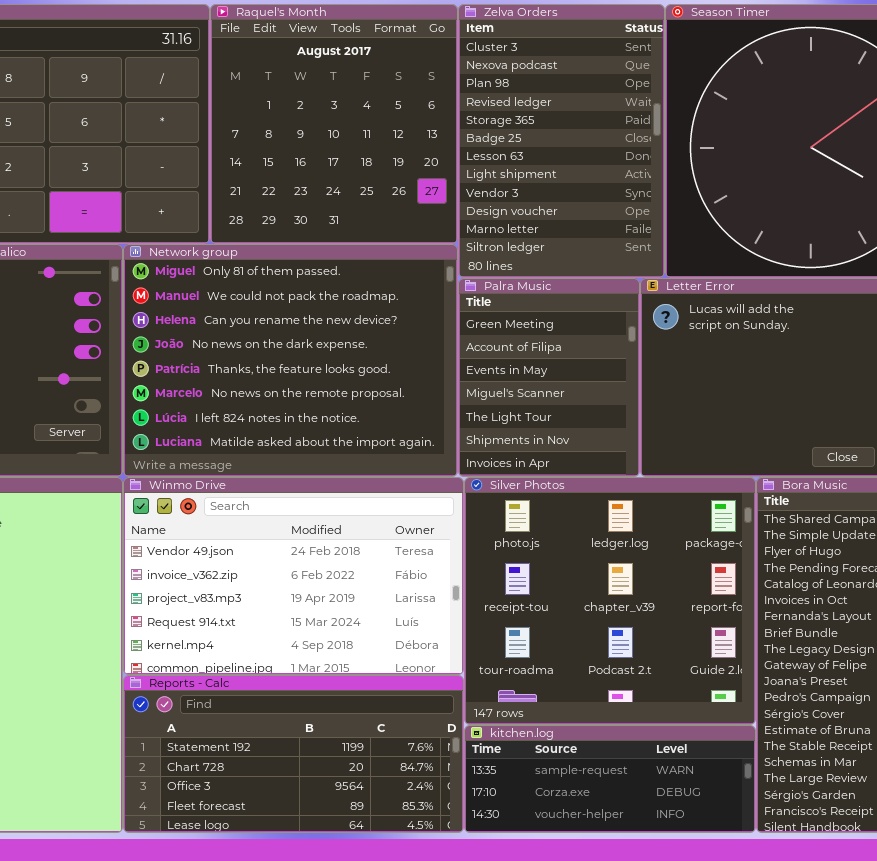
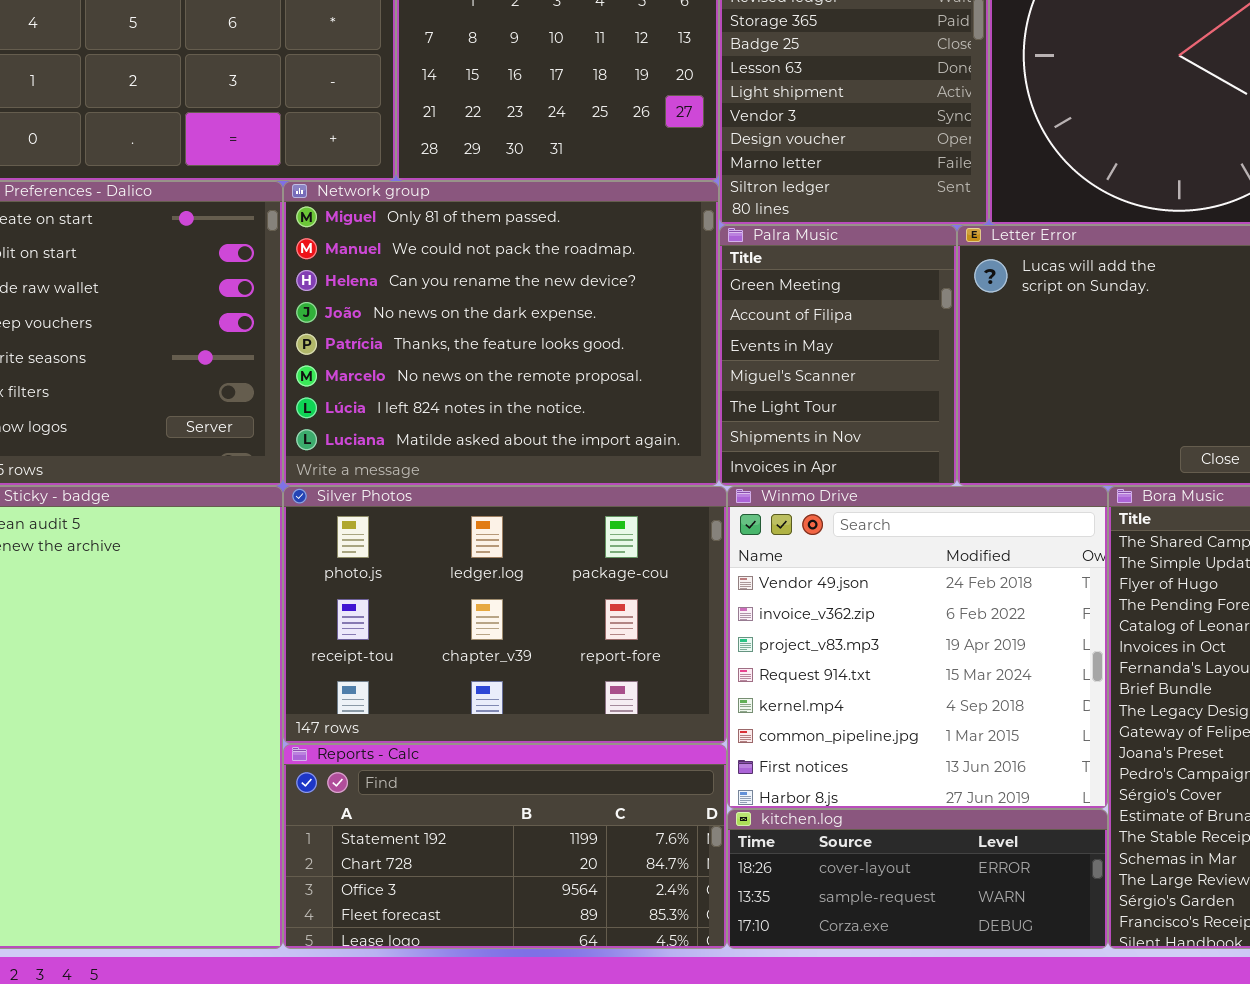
Winmo Drive: [123,477,464,675] -> [727,486,1108,809], moved, resized
Silver Photos: [464,477,756,725] -> [283,486,727,744], moved, resized
kitchen.log: [464,725,756,833] -> [727,809,1108,949], scrolled up 1 row

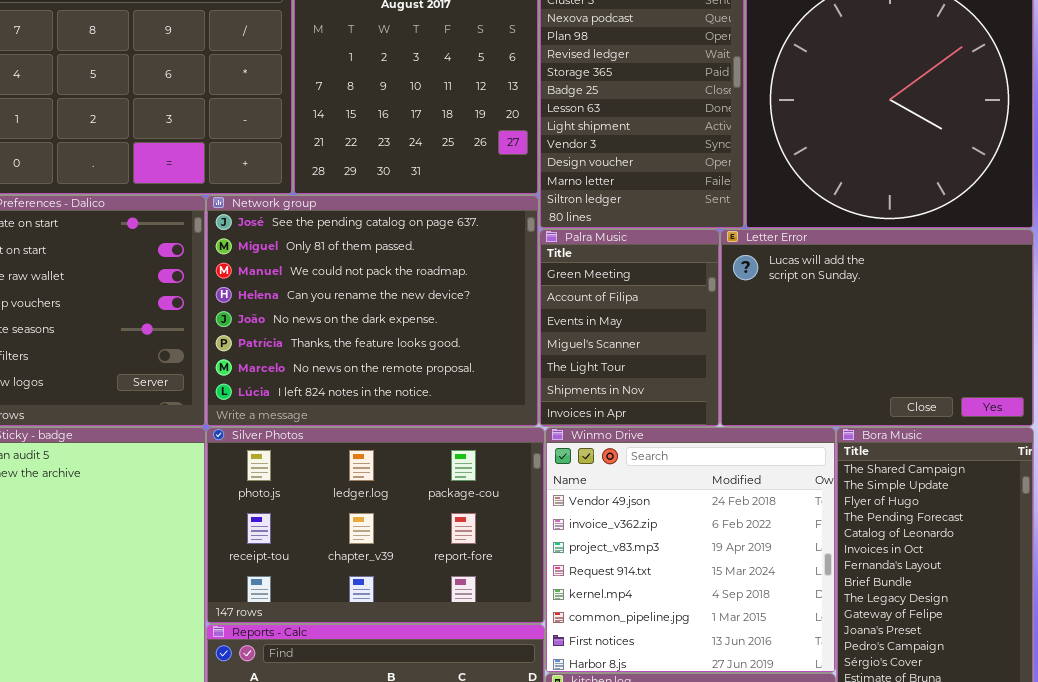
Network group: [283,181,719,486] -> [206,195,539,427], scrolled up 1 row

